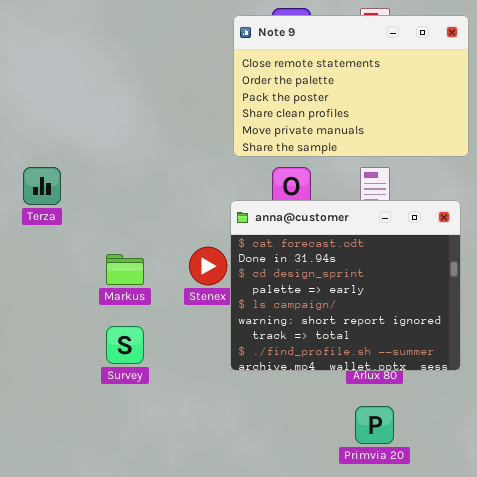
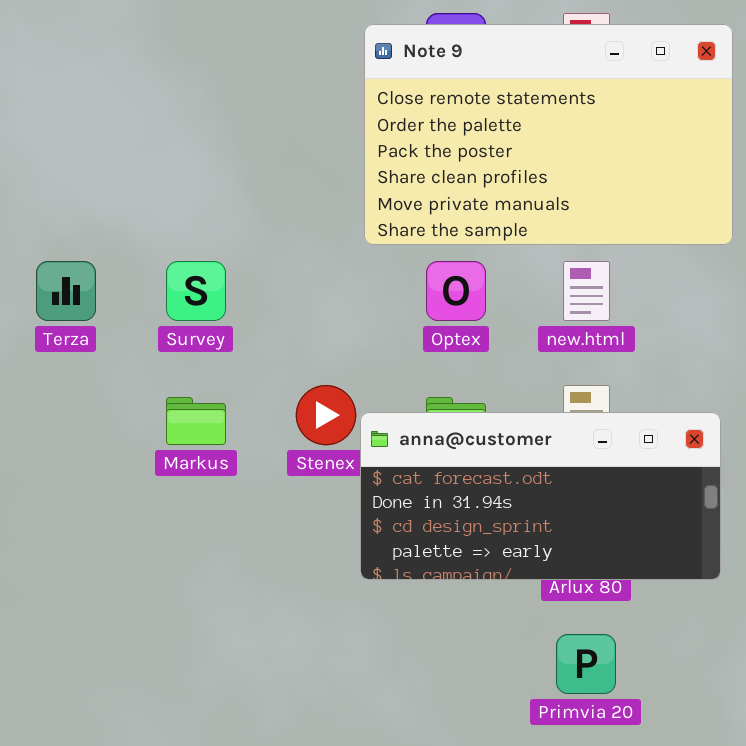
anna@customer: [230,200,461,371] -> [360,412,721,580], resized
Survey: [106,326,144,364] -> [166,261,226,321], moved

